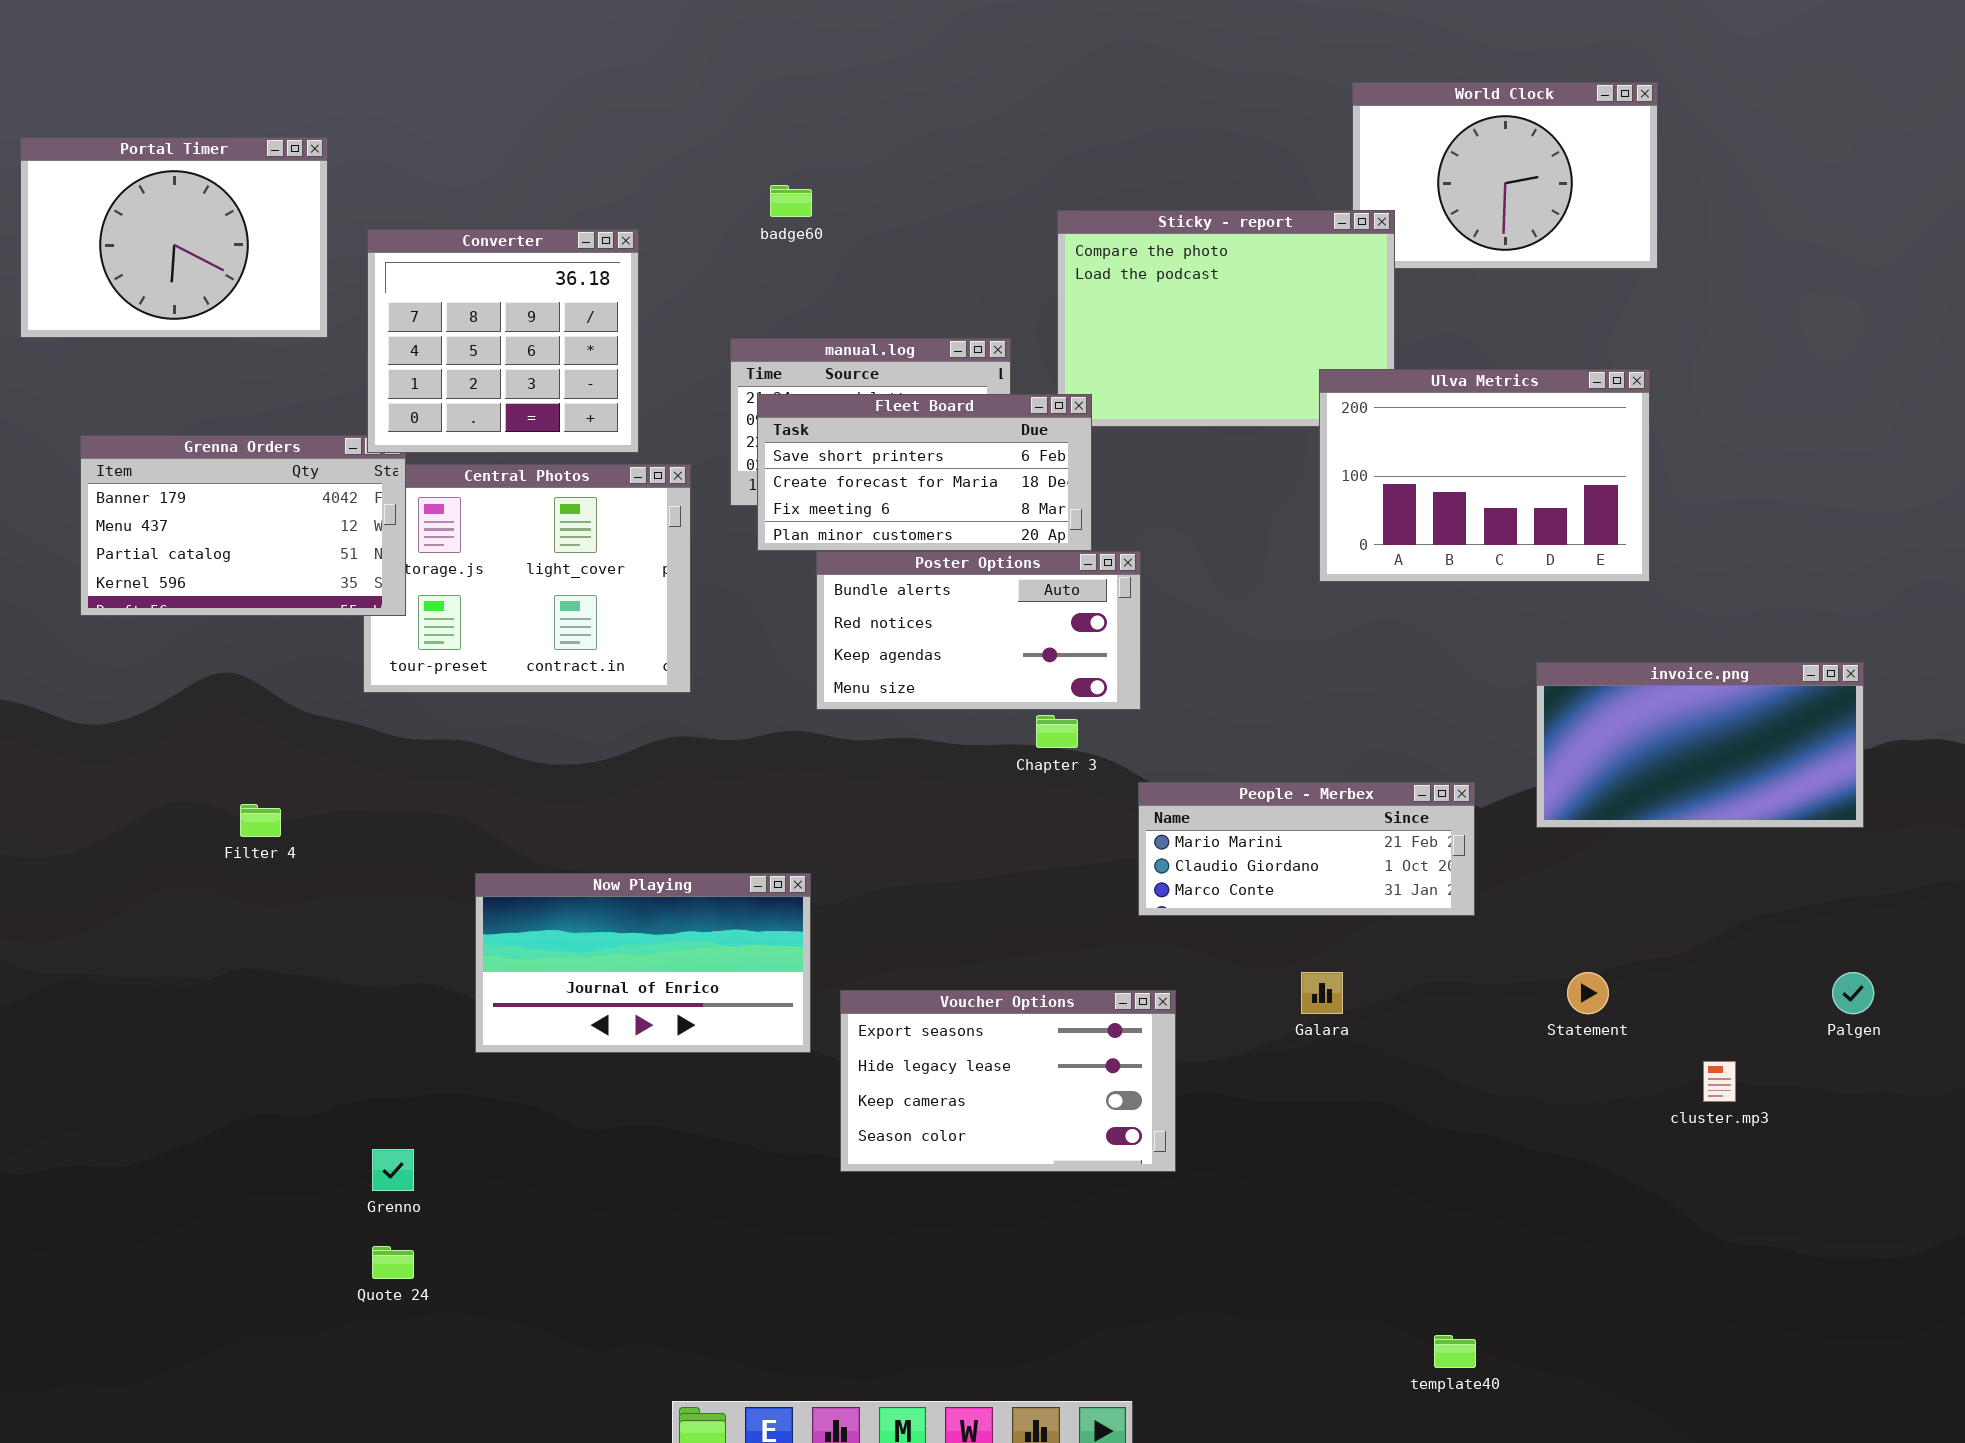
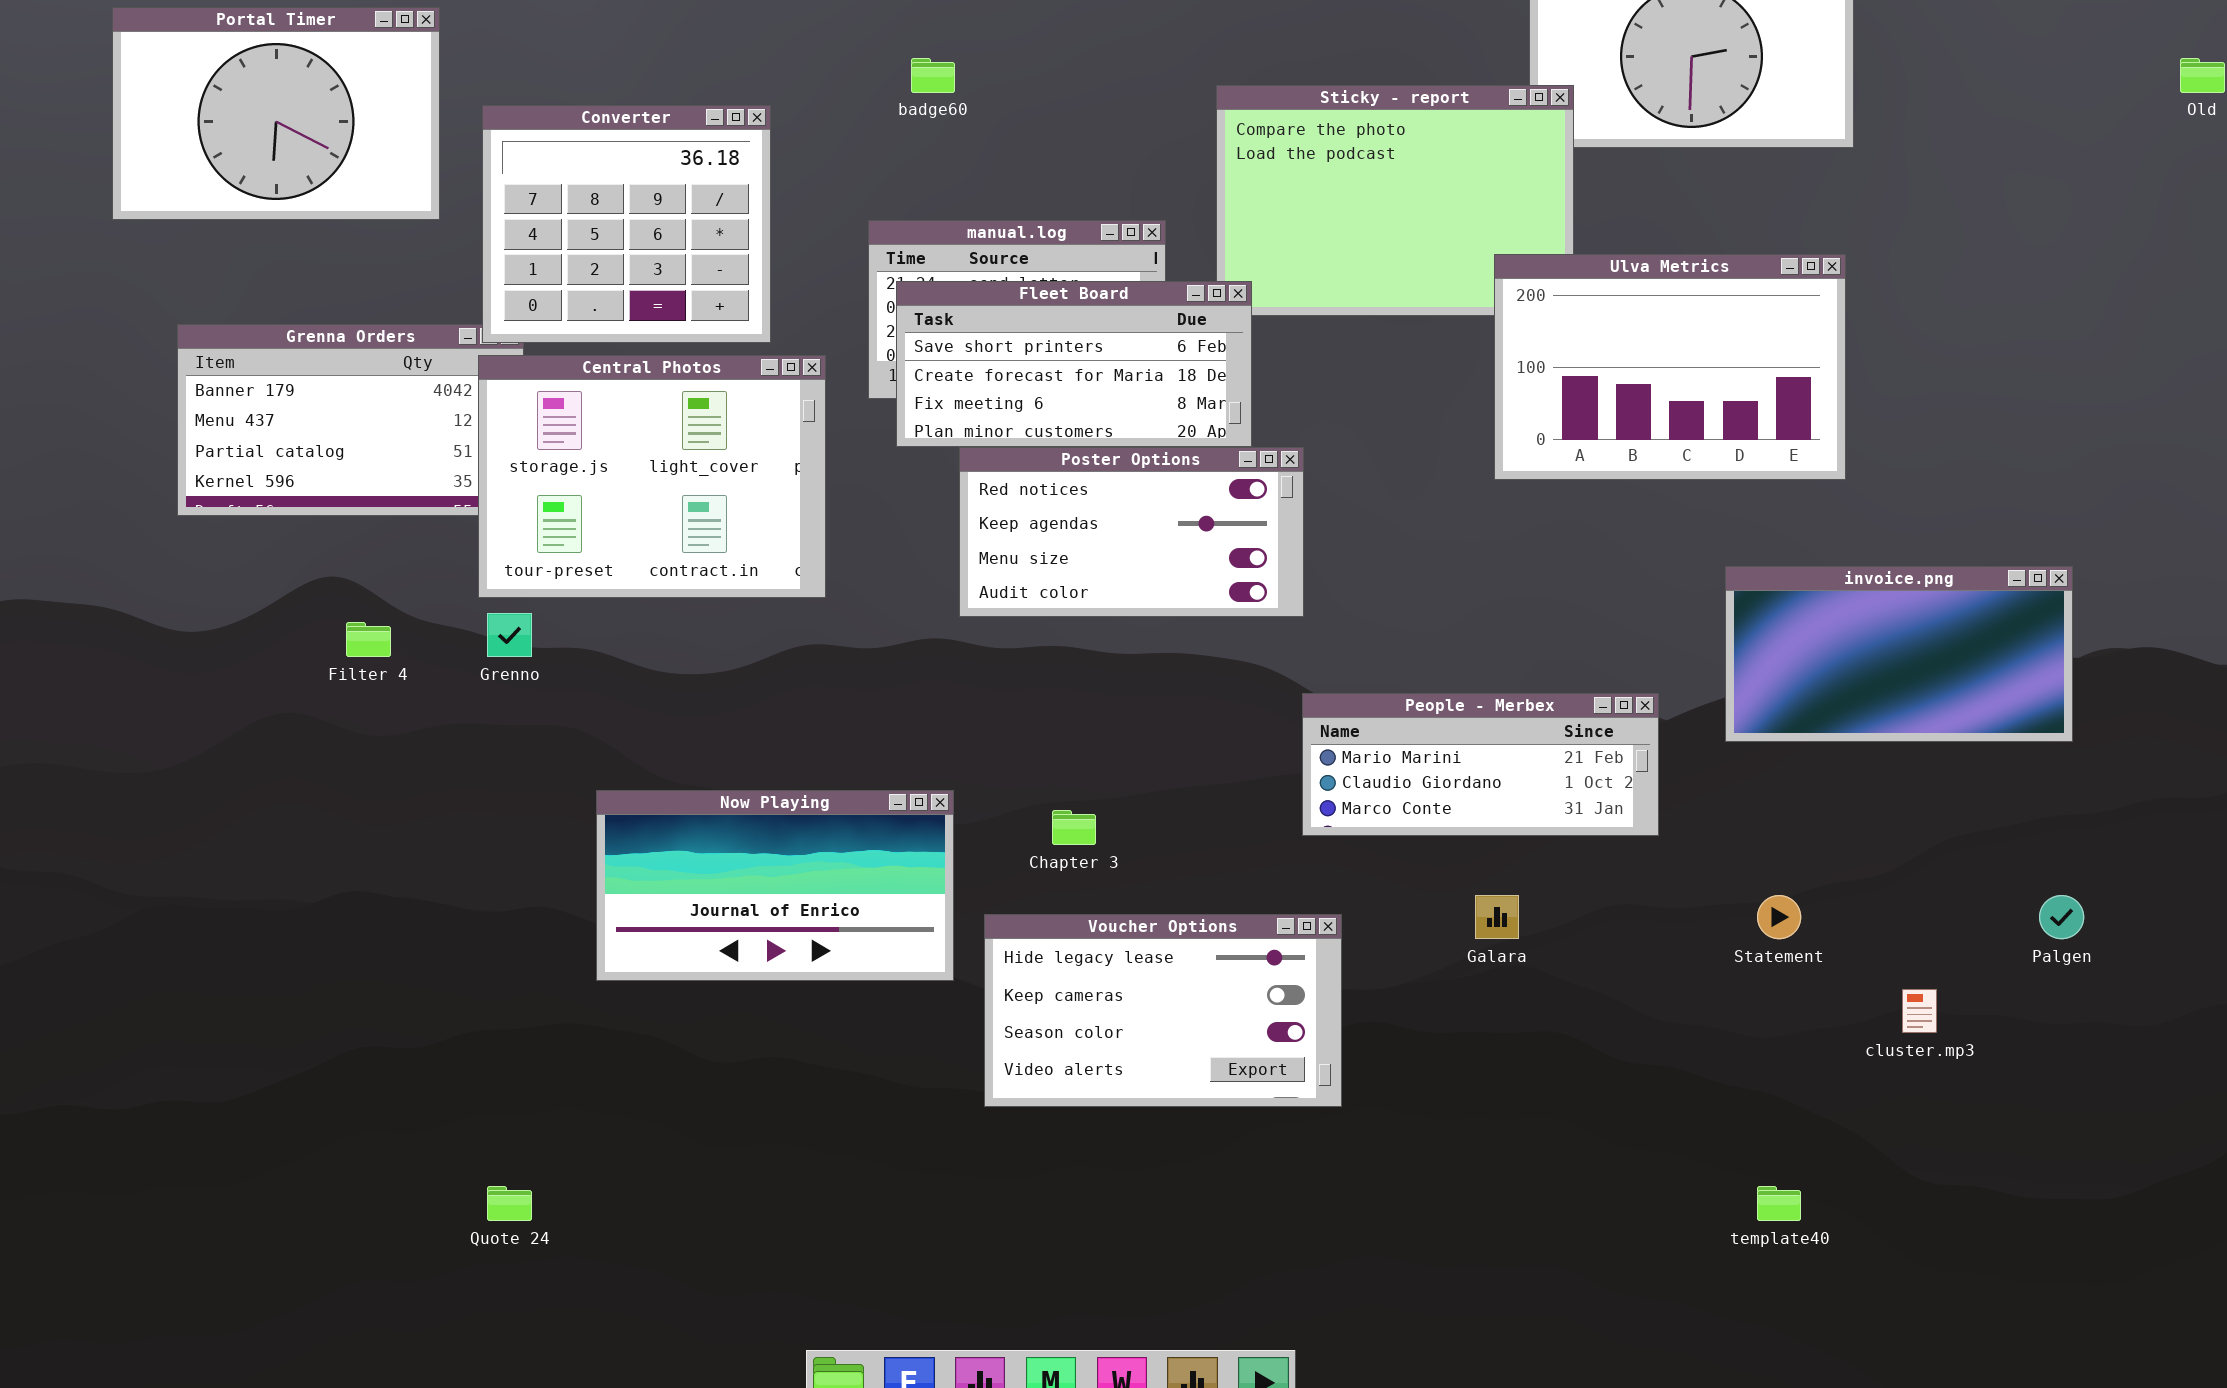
Central Photos: [363,464,691,693] -> [478,355,826,598], raised
Poster Options: [816,551,1141,710] -> [959,447,1304,617], scrolled down 1 row
Chapter 3: [1036,715,1078,748] -> [1052,810,1096,845], moved
Filter 4: [240,804,281,837] -> [346,622,391,657], moved
Voucher Options: [840,990,1176,1172] -> [984,914,1342,1107], scrolled down 1 row
Grenno: [372,1149,414,1191] -> [487,613,532,657], moved
template40: [1434,1335,1476,1368] -> [1757,1186,1801,1221], moved

